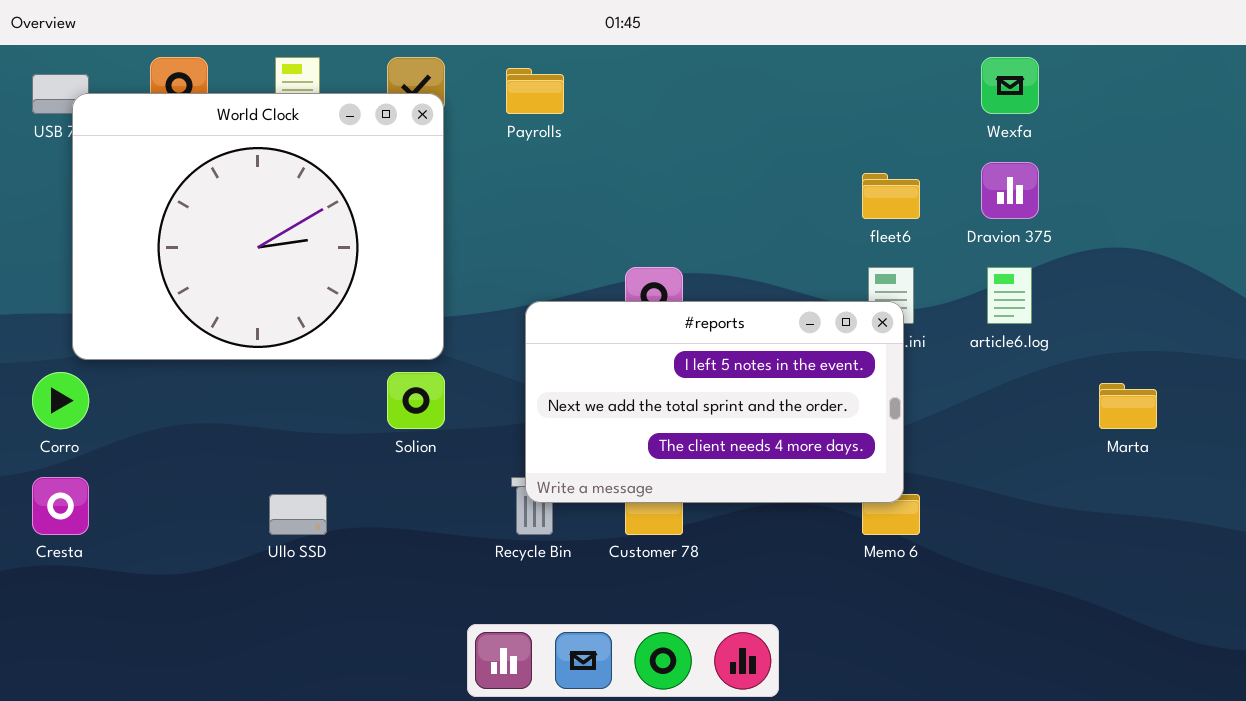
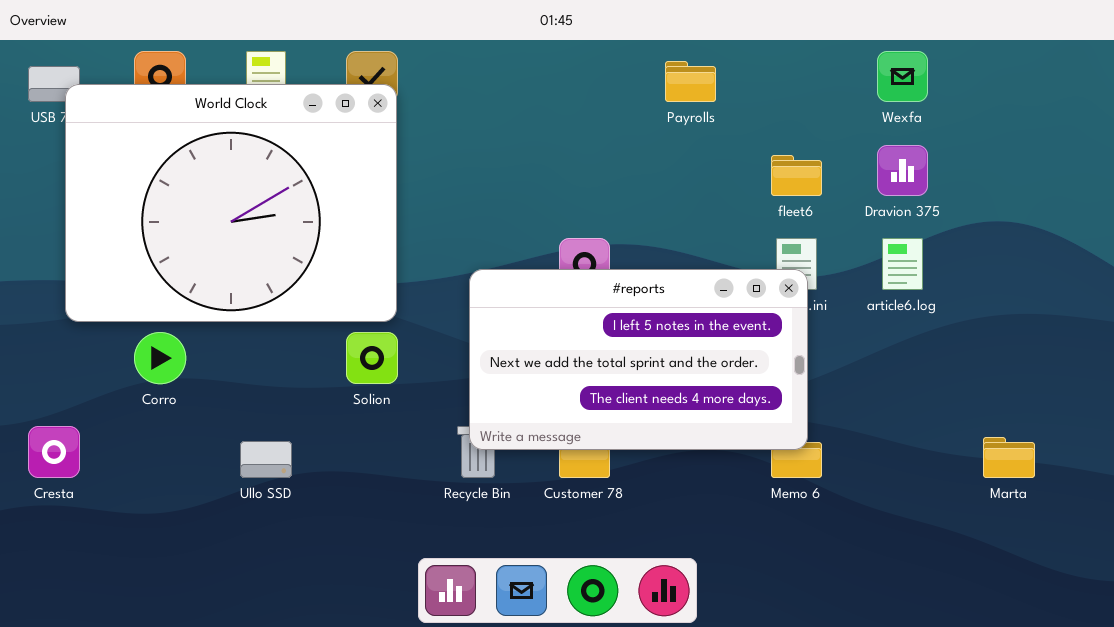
Payrolls: [506,68,564,114] -> [665,61,716,102], moved
Corro: [32,372,89,429] -> [134,332,186,384], moved
Marta: [1099,383,1157,429] -> [983,437,1035,478], moved

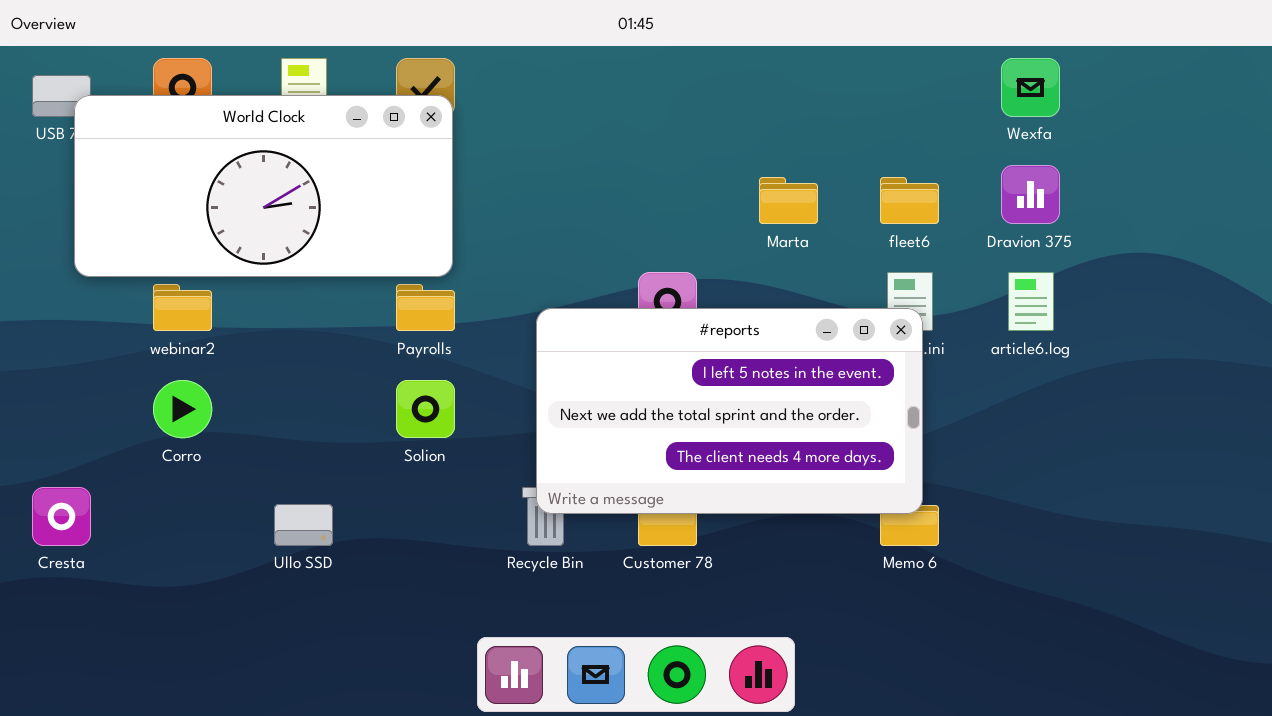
Payrolls: [665,61,716,102] -> [396,284,455,331], moved
World Clock: [65,84,397,322] -> [74,95,453,277], resized
Marta: [983,437,1035,478] -> [759,177,818,224], moved

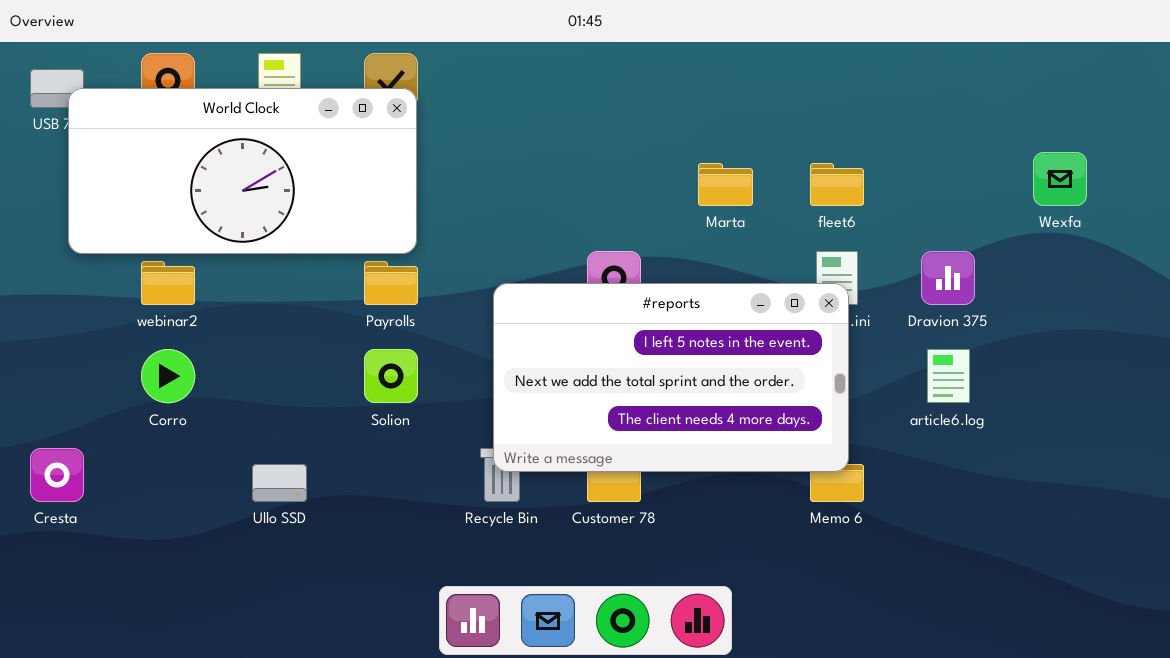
Wexfa: [1001,58,1060,117] -> [1033,152,1087,206], moved
Dravion 375: [1001,165,1060,224] -> [921,251,975,305], moved
article6.log: [1008,272,1054,331] -> [927,349,970,403], moved

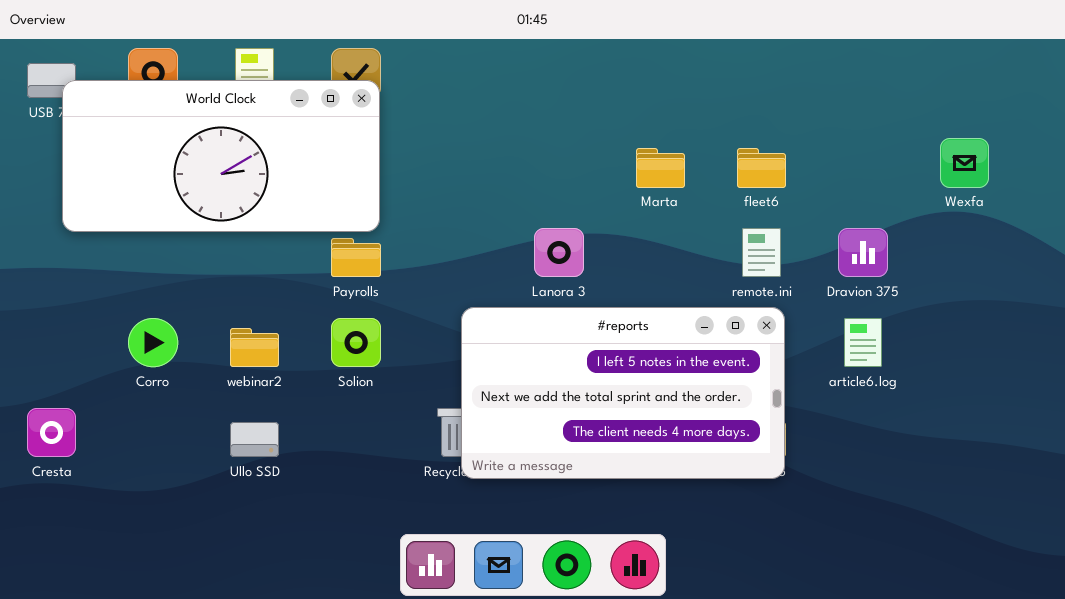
webinar2: [141,261,195,305] -> [230,328,279,367], moved
#reports: [493,283,849,472] -> [461,307,785,479], moved

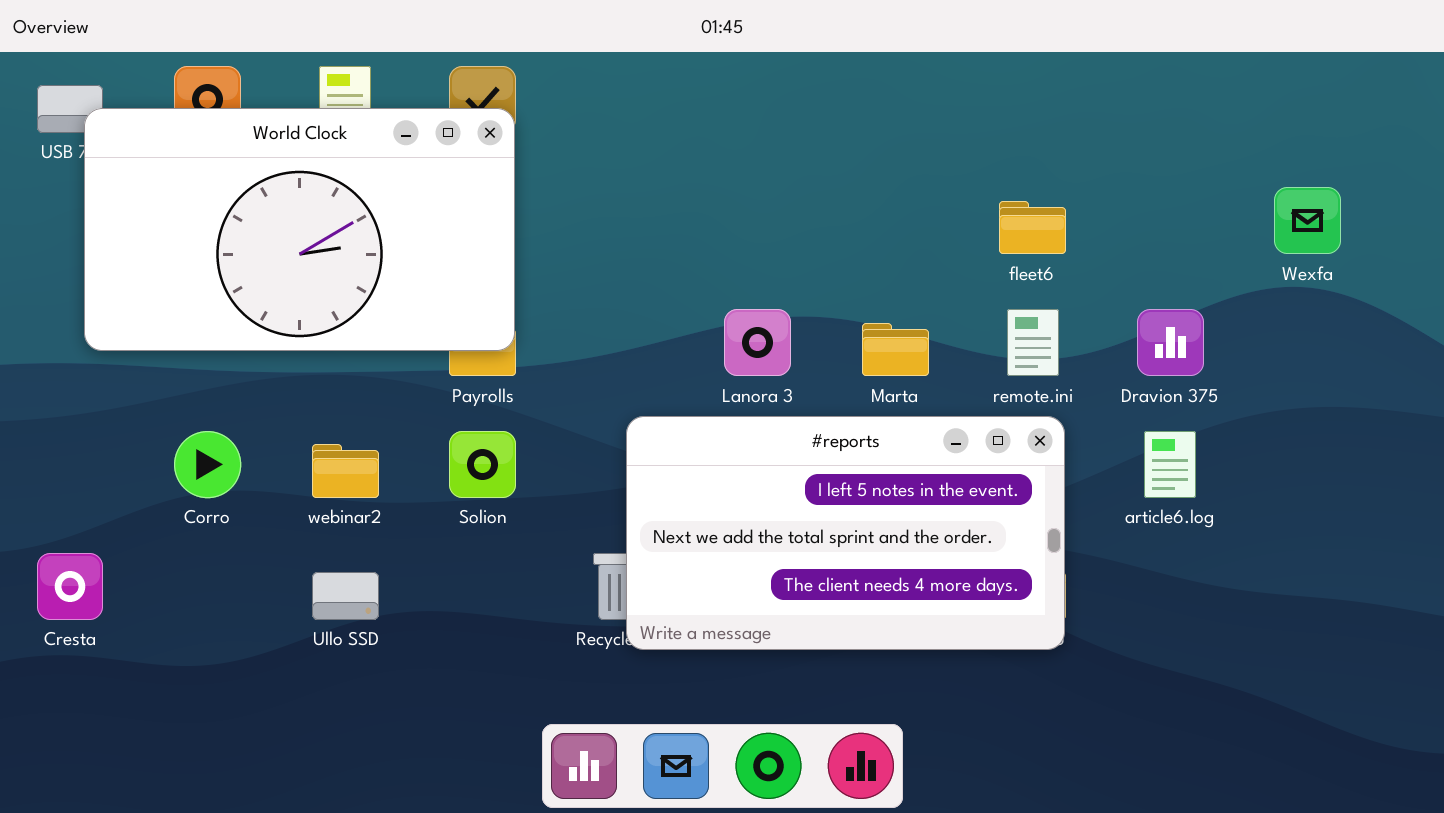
World Clock: [62,80,380,232] -> [84,108,515,351], resized
Marta: [636,148,685,188] -> [862,323,929,376], moved

